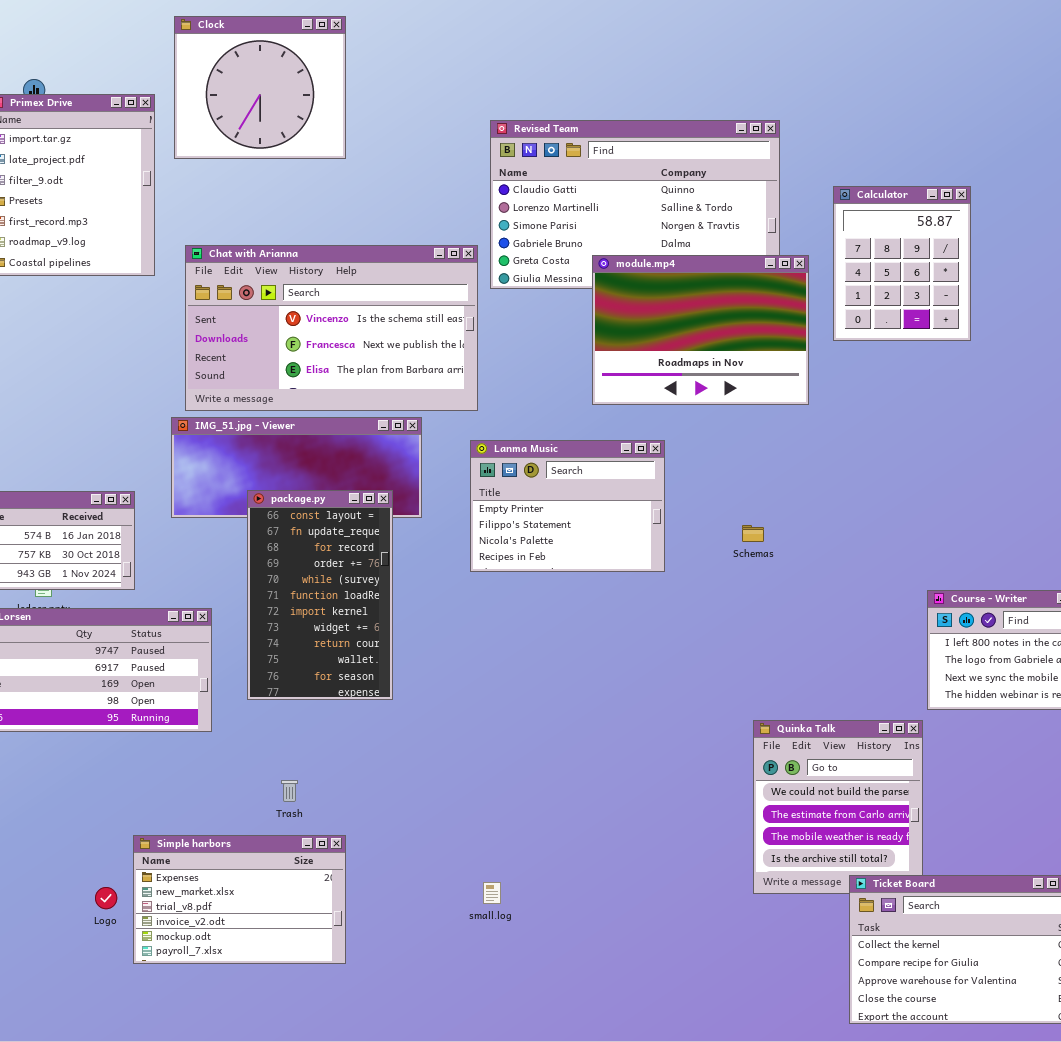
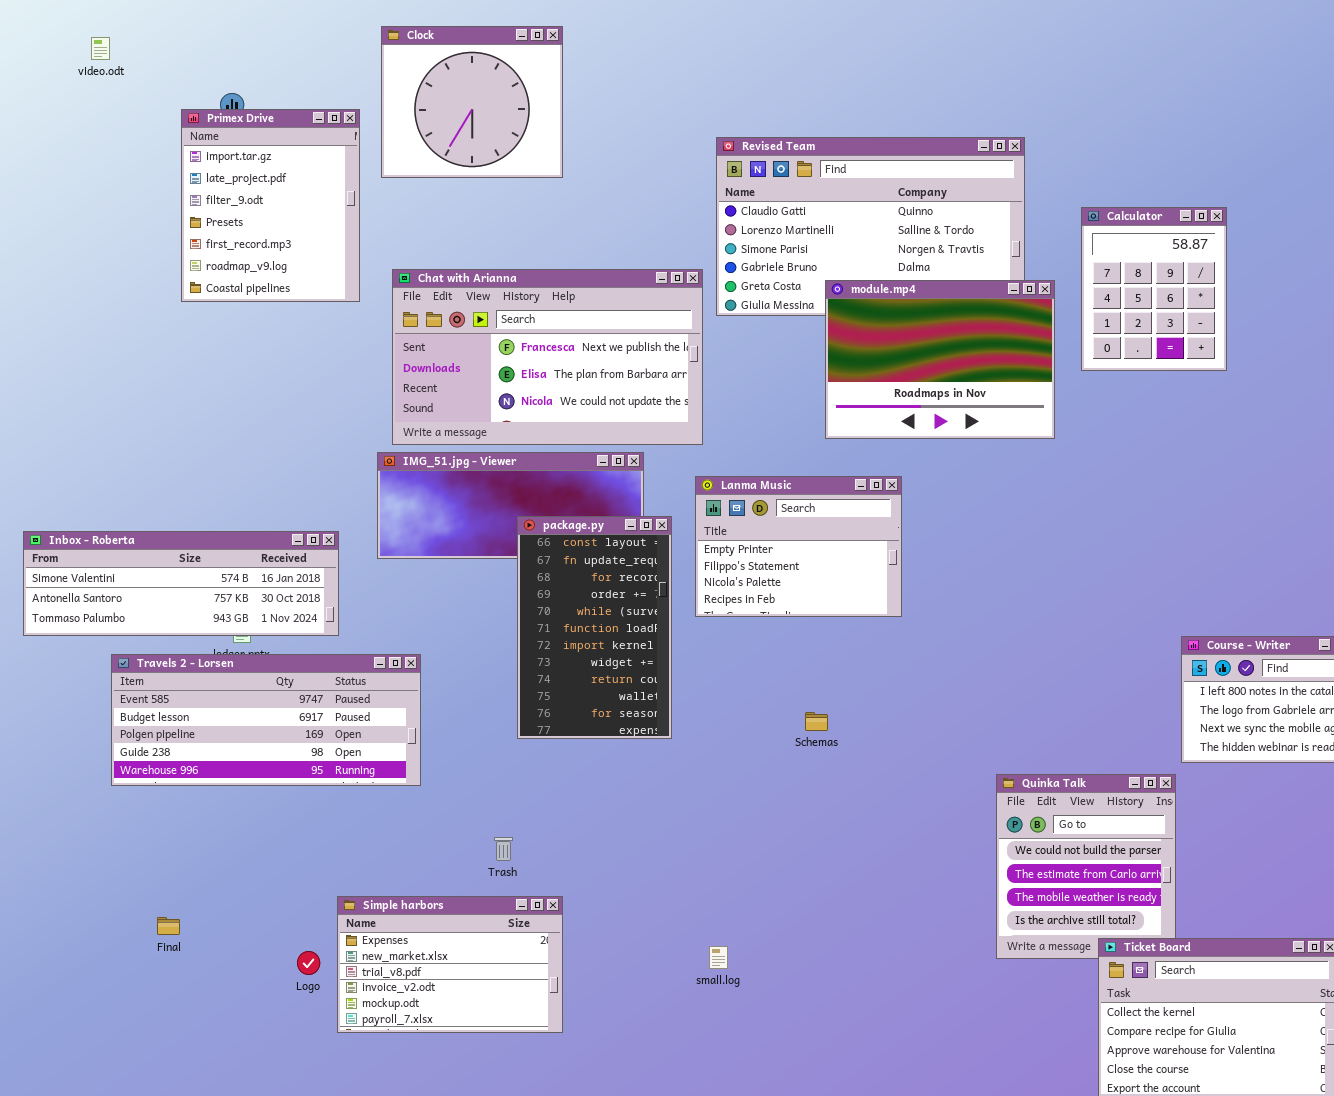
Chat with Arianna: [185,245,478,411] -> [392,269,703,445], scrolled down 1 row
package.py: [247,490,393,700] -> [517,516,672,739], moved
Schemas: [742,525,764,542] -> [805,712,828,731], moved

